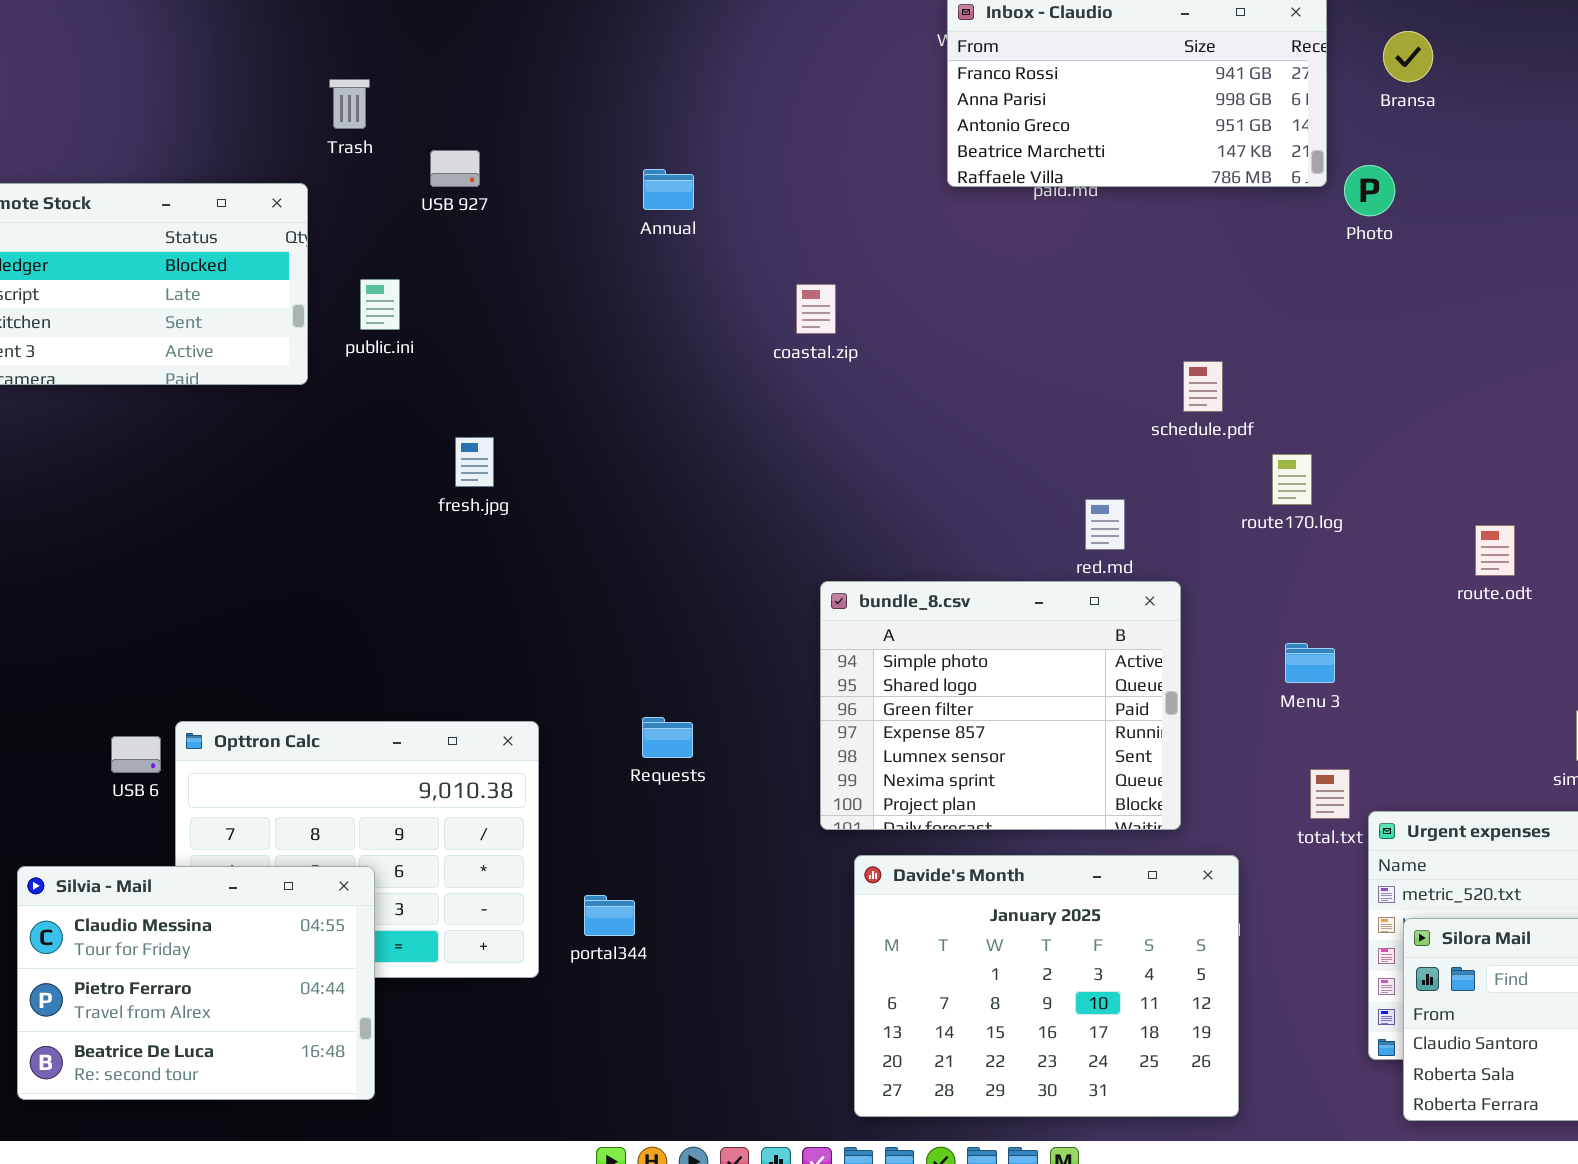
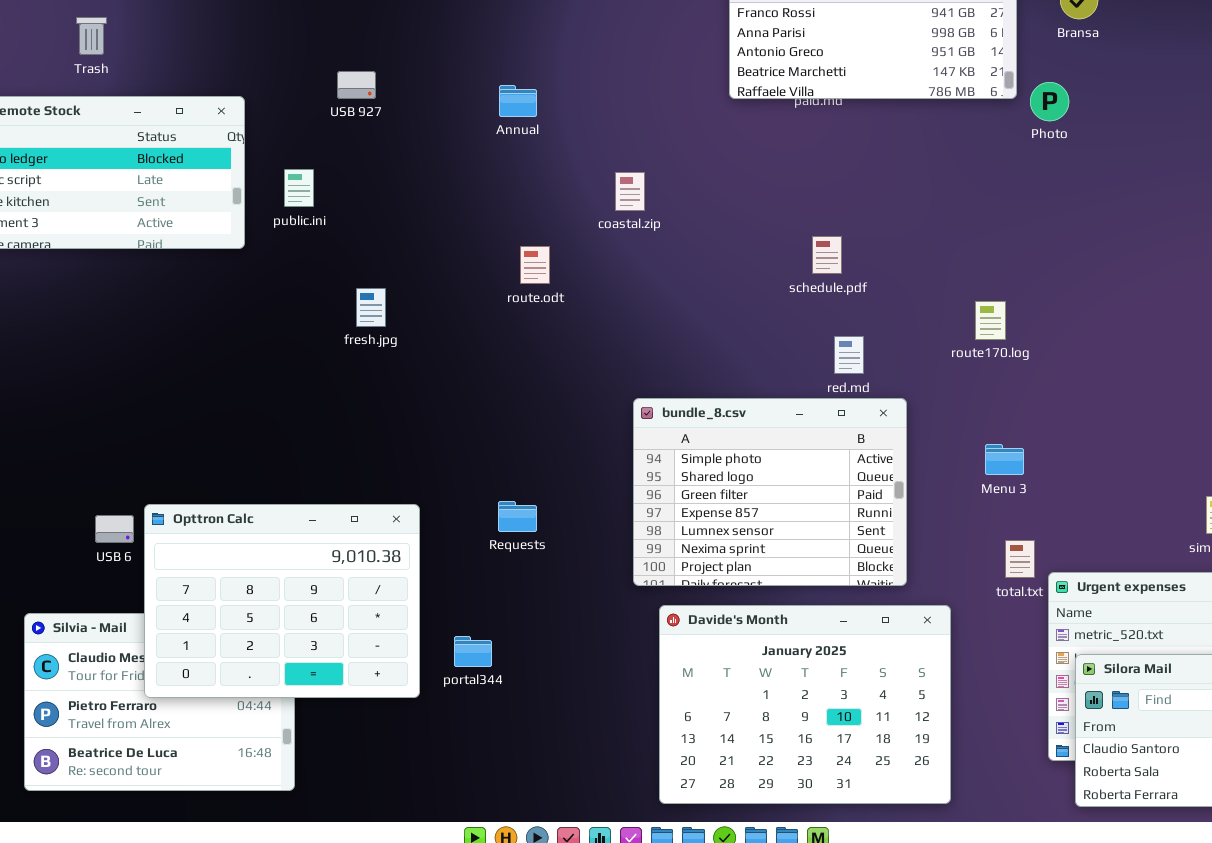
Trash: [329,79,370,129] -> [76,17,107,55], moved
schedule.pdf: [1183,361,1223,412] -> [812,236,842,274], moved
route.odt: [1475,525,1515,576] -> [520,246,550,284], moved
Opttron Calc: [175,721,539,978] -> [144,504,420,698], raised

